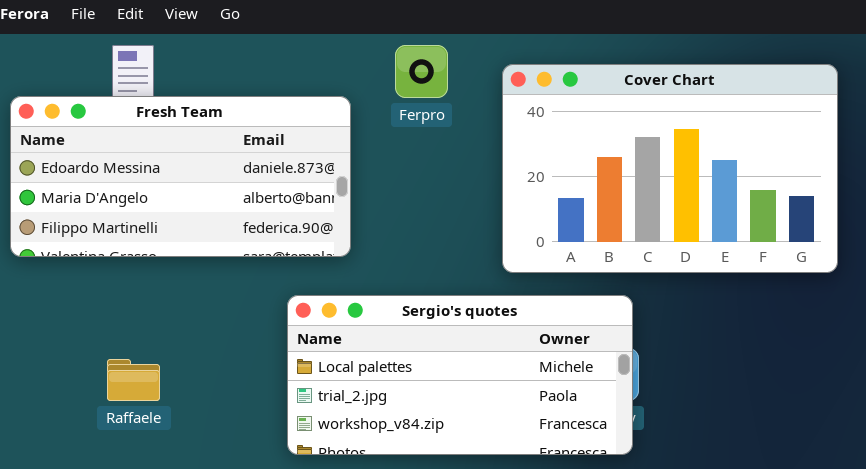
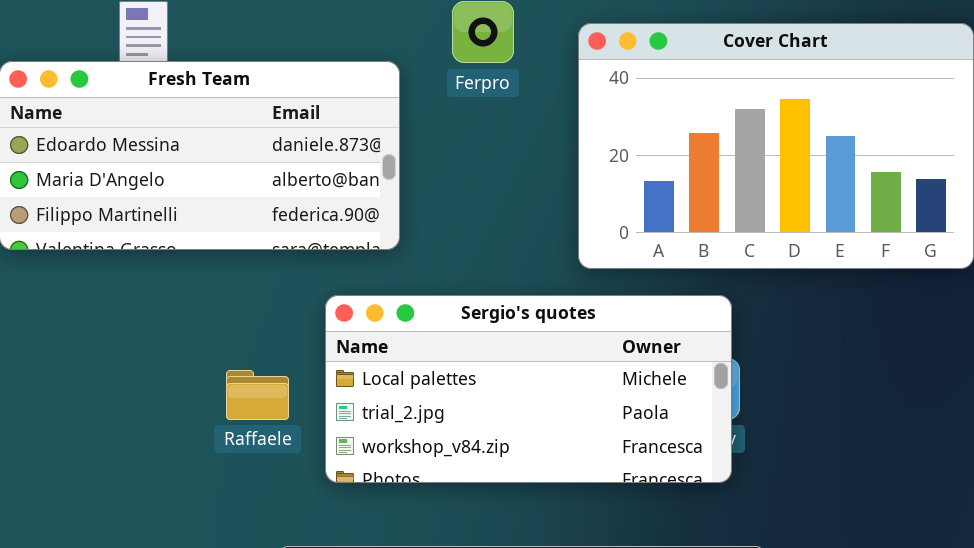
Raffaele: [107,359,160,401] -> [226,370,289,420], moved

